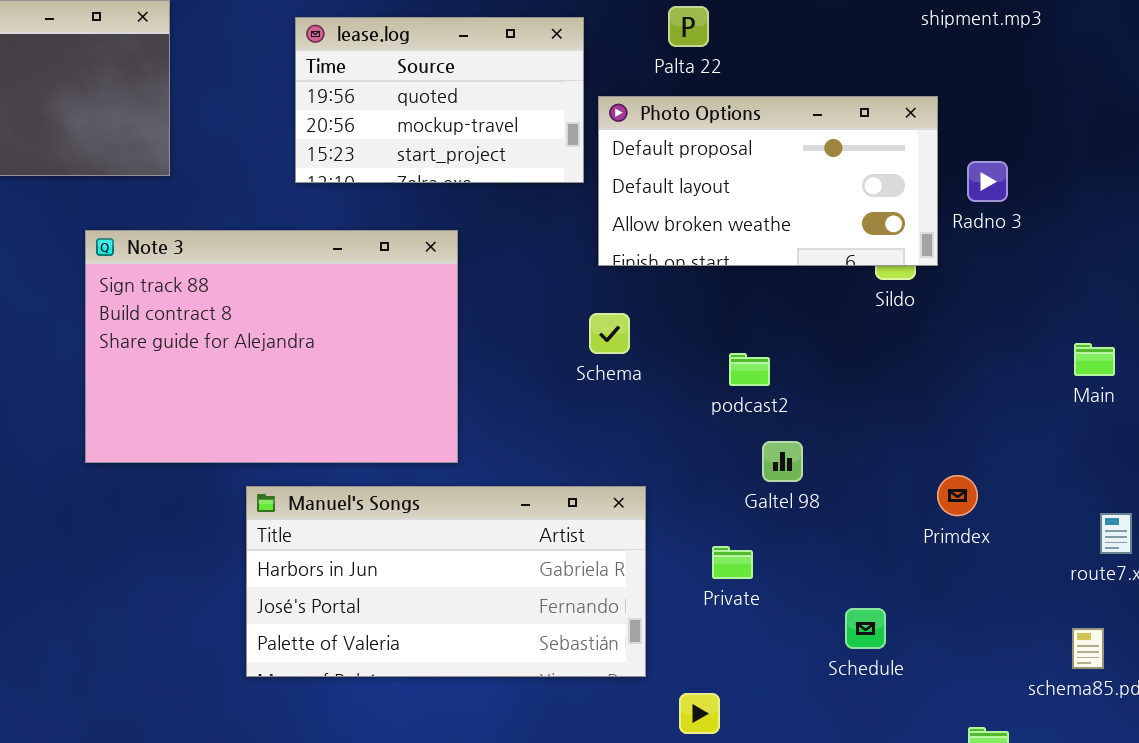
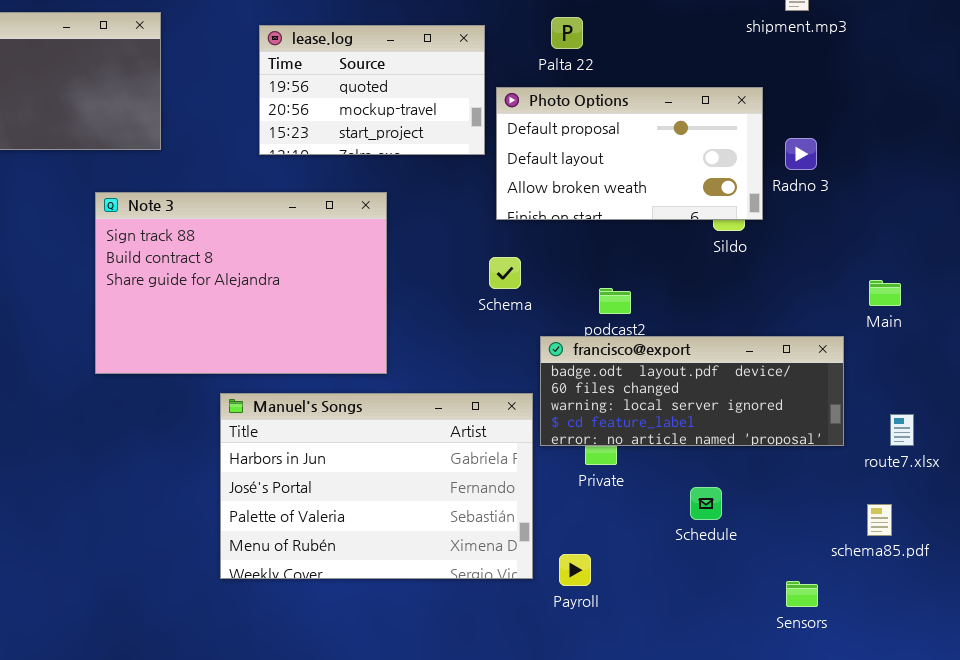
francisco@export: none -> [540,336,844,446], opened
Manuel's Songs: [246,486,646,677] -> [220,393,533,579], resized

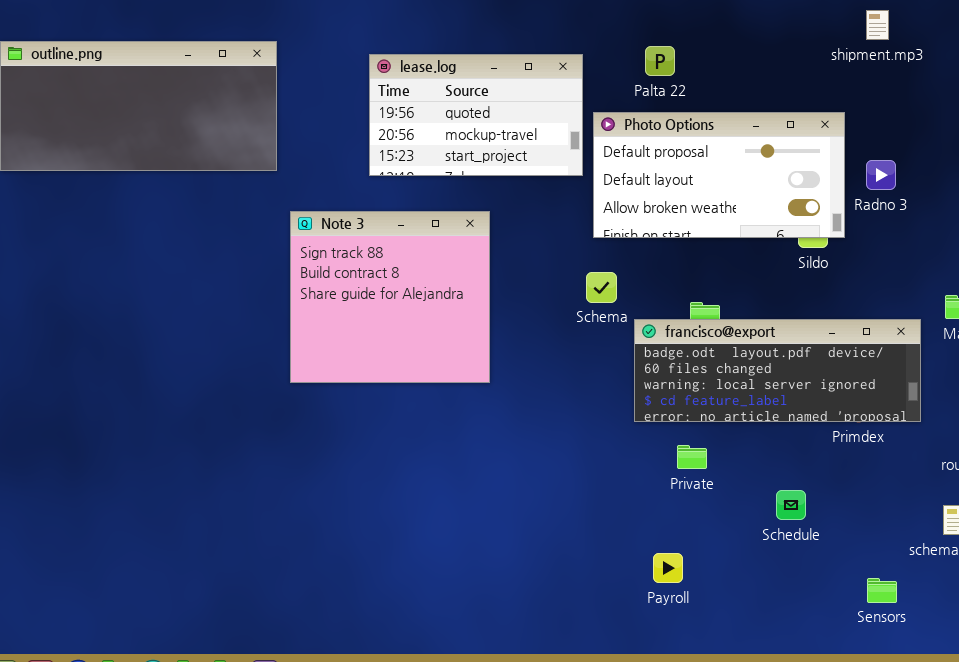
Note 3: [95,192,387,374] -> [290,211,490,383], resized
francisco@export: [540,336,844,446] -> [634,319,921,422], moved
Manuel's Songs: [220,393,533,579] -> none, closed

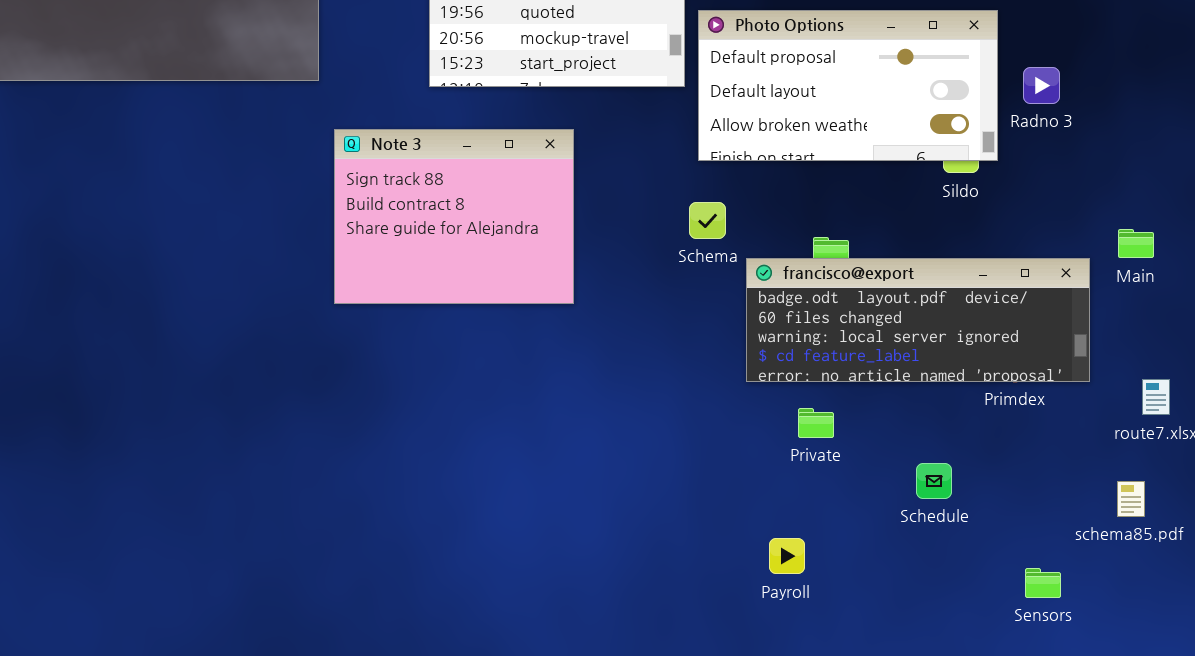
Note 3: [290,211,490,383] -> [334,129,574,304], resized

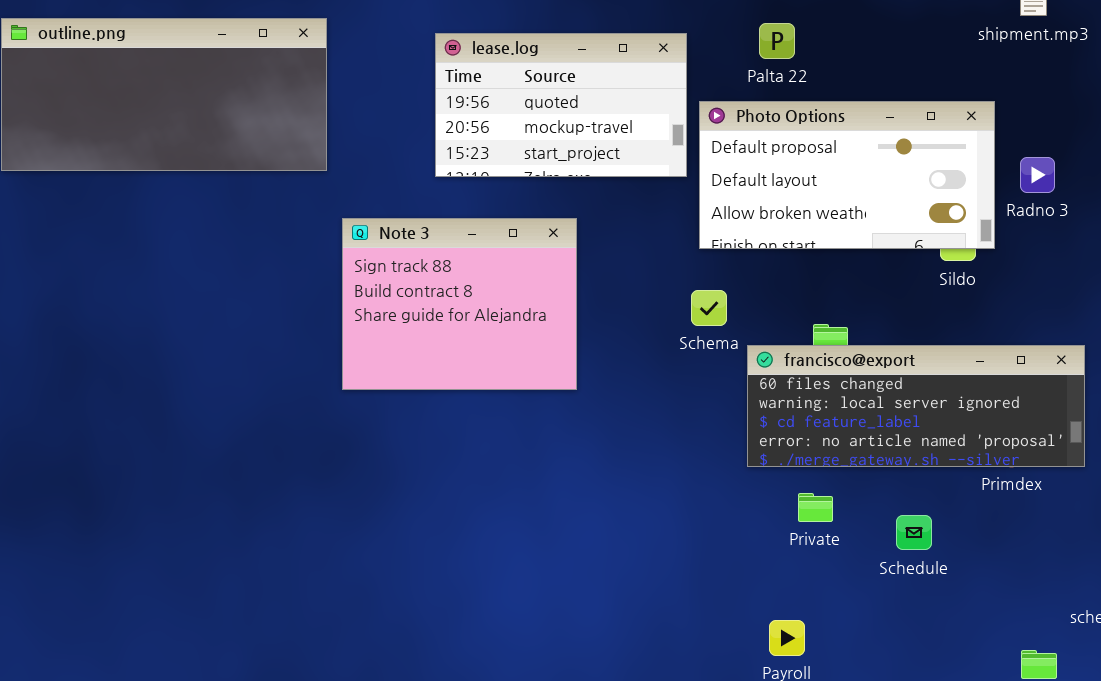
francisco@export: [746,258,1090,382] -> [747,345,1085,467], scrolled down 1 row
Schedule: [916,463,952,499] -> [896,515,932,550], moved

